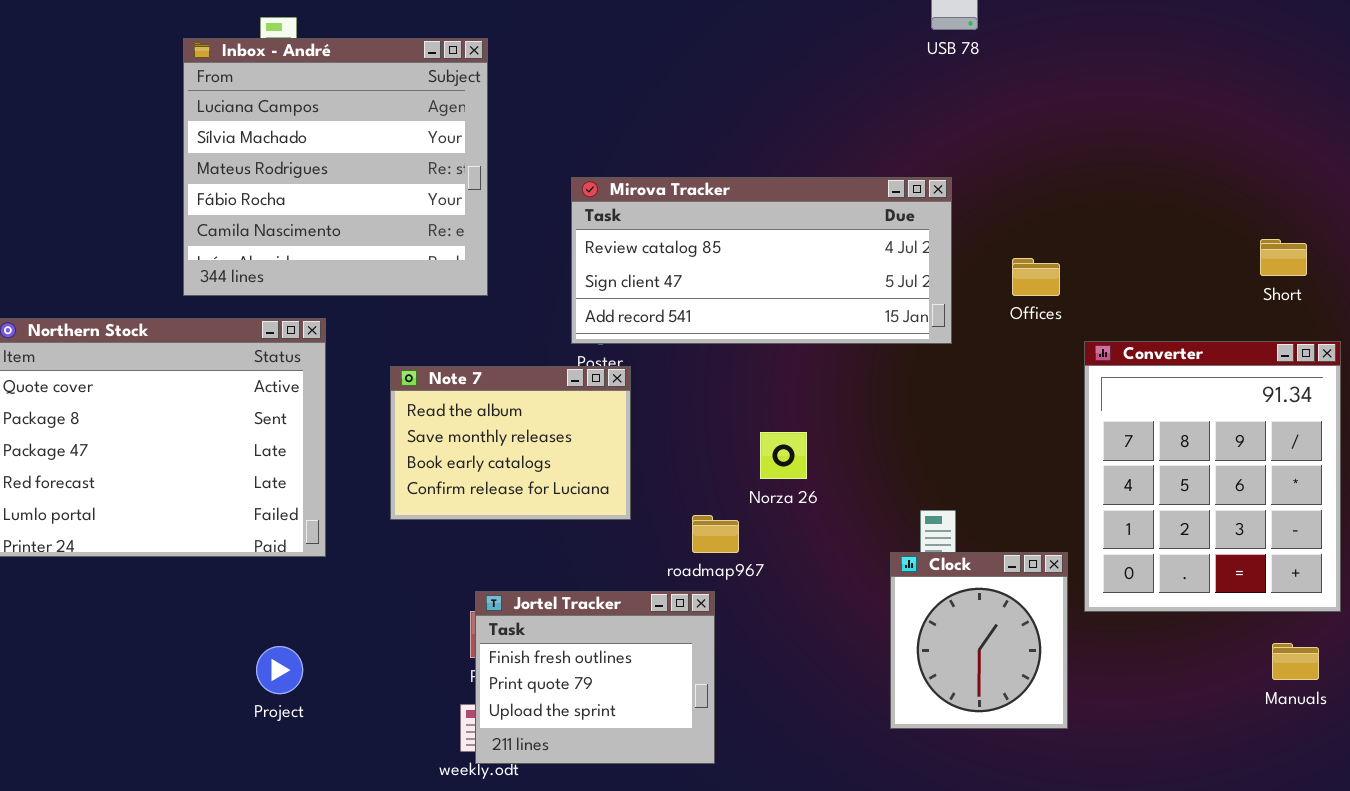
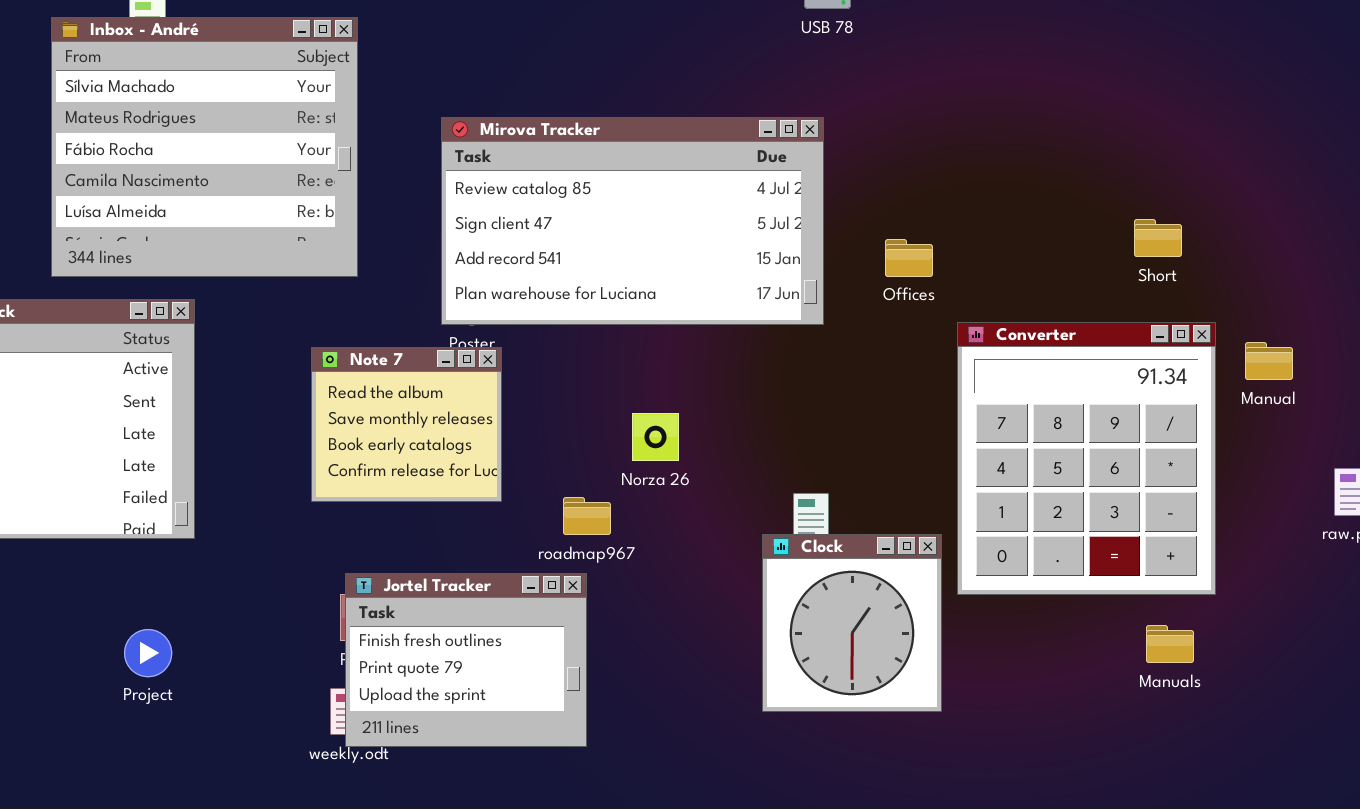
Inbox - André: [183,38,488,296] -> [51,17,358,277], scrolled down 1 row
Mirova Tracker: [571,177,952,344] -> [441,117,824,325], resized
Note 7: [390,366,631,520] -> [311,347,502,502], resized

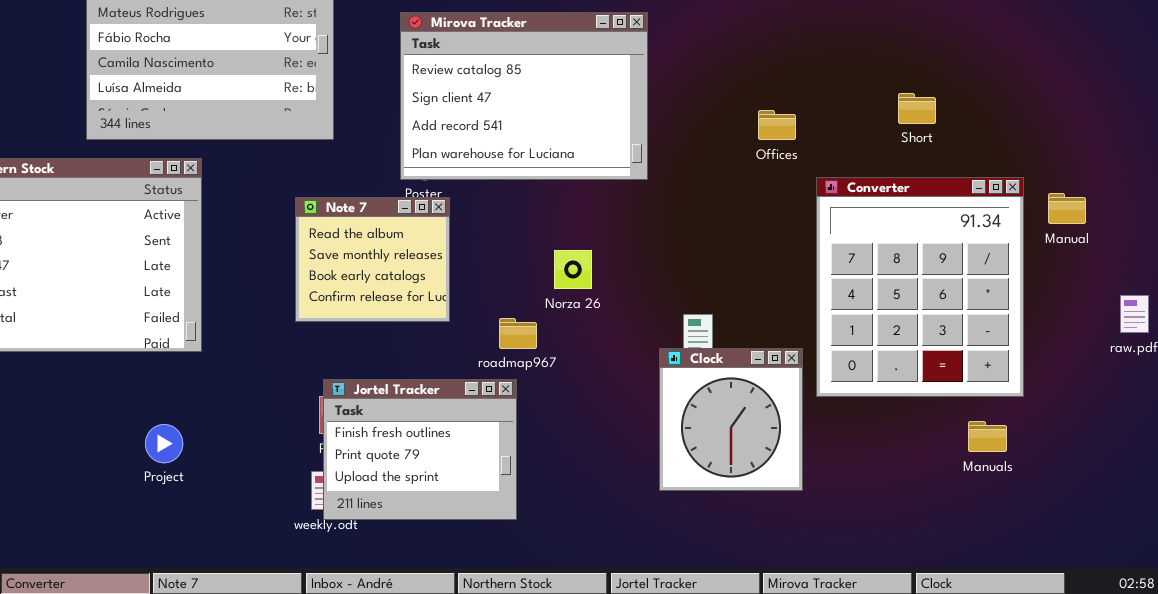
Mirova Tracker: [441,117,824,325] -> [400,12,648,180], resized
Short: [1134,219,1182,257] -> [898,93,936,124], moved

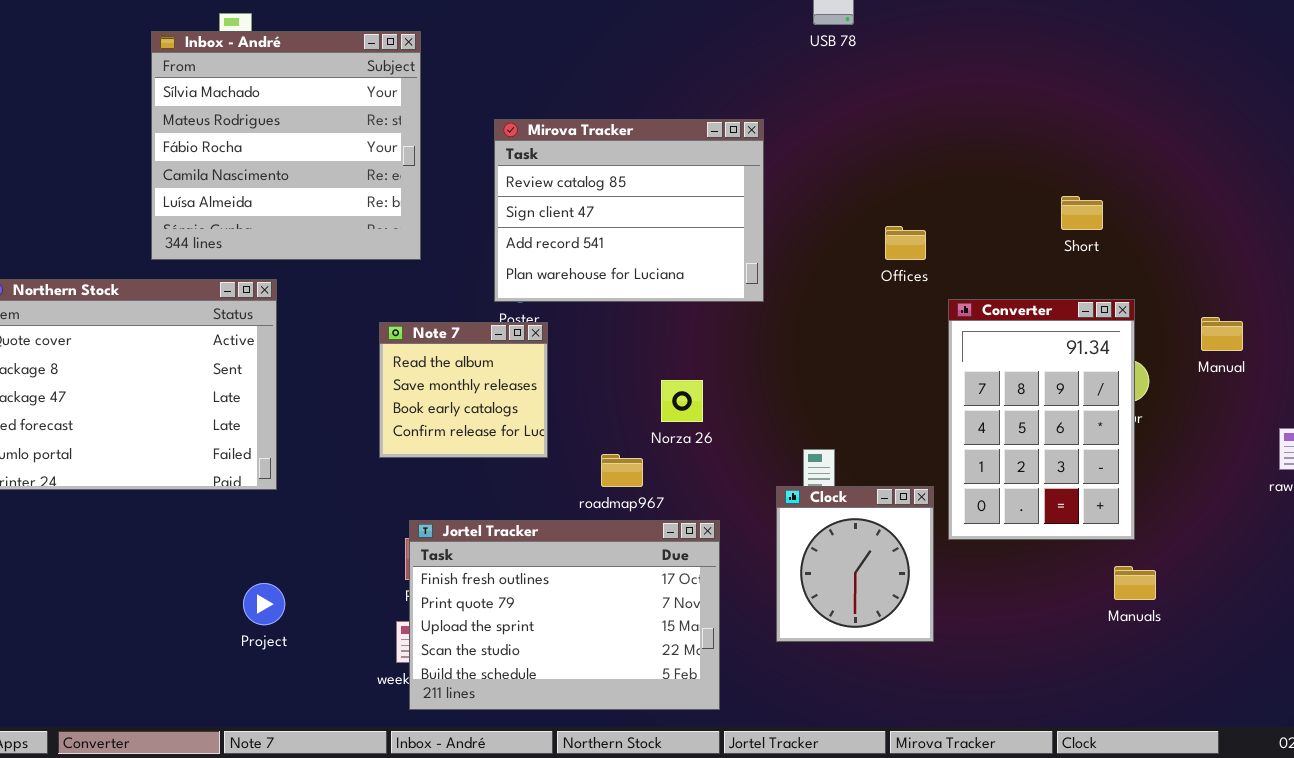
Short: [898,93,936,124] -> [1061,196,1103,230], moved
Converter: [816,177,1024,397] -> [948,299,1135,540], resized
Jortel Tracker: [323,379,517,520] -> [409,520,720,710], resized
Project: [145,424,183,463] -> [243,583,285,625], moved

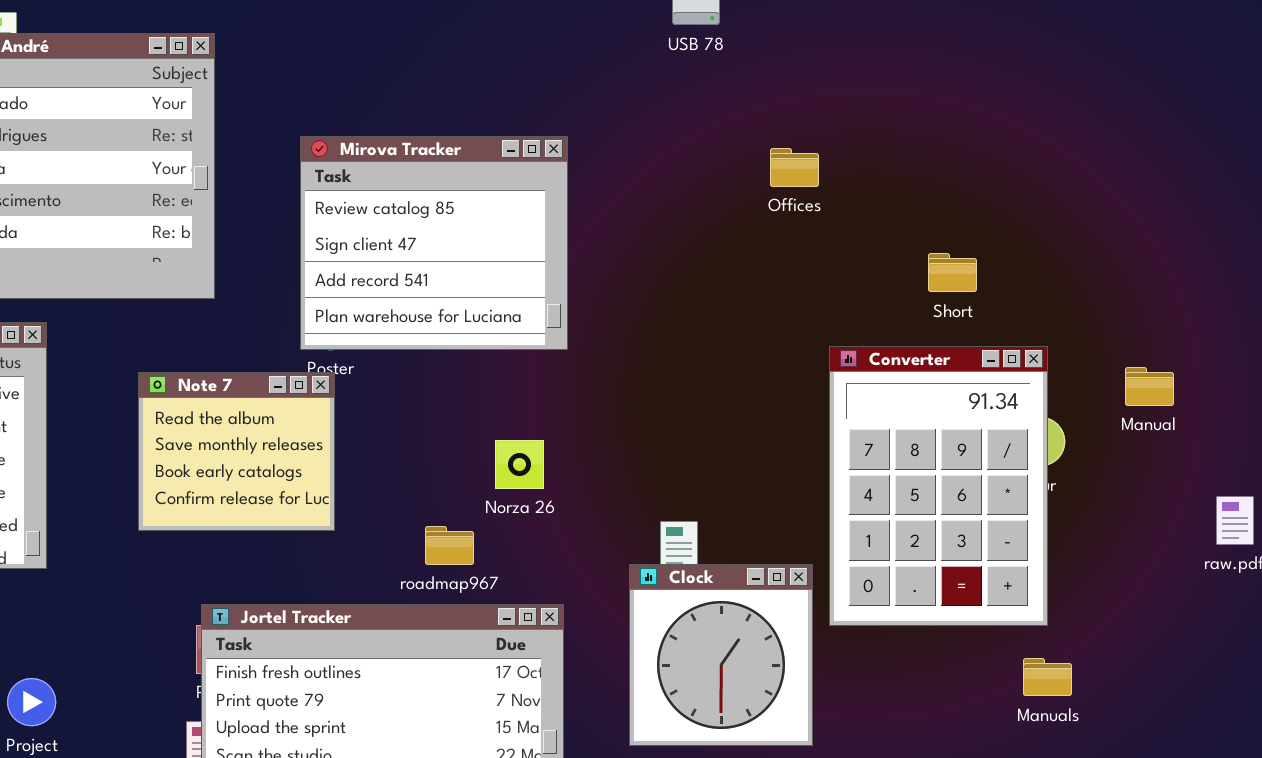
Mirova Tracker: [494,119,764,302] -> [300,136,568,350], resized
Short: [1061,196,1103,230] -> [928,253,977,292], moved
Offices: [885,226,926,260] -> [770,148,819,187], moved
Note 7: [379,322,548,458] -> [138,372,335,531], moved

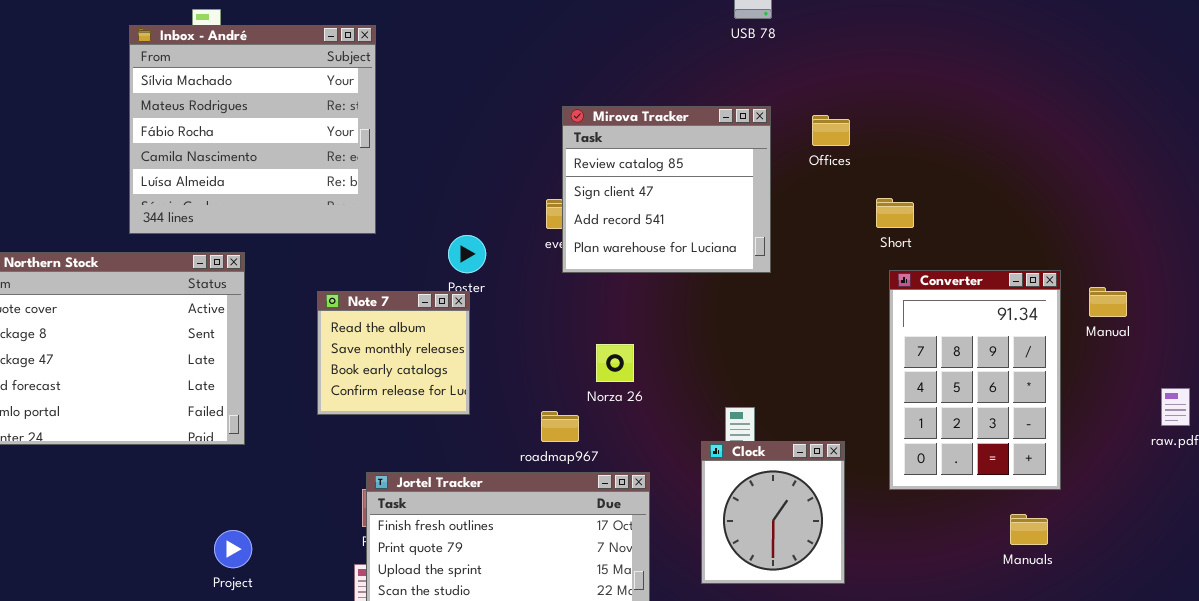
Mirova Tracker: [300,136,568,350] -> [562,106,771,273], moved
Short: [928,253,977,292] -> [876,198,914,228], moved
Converter: [829,346,1048,626] -> [889,270,1061,490], moved

